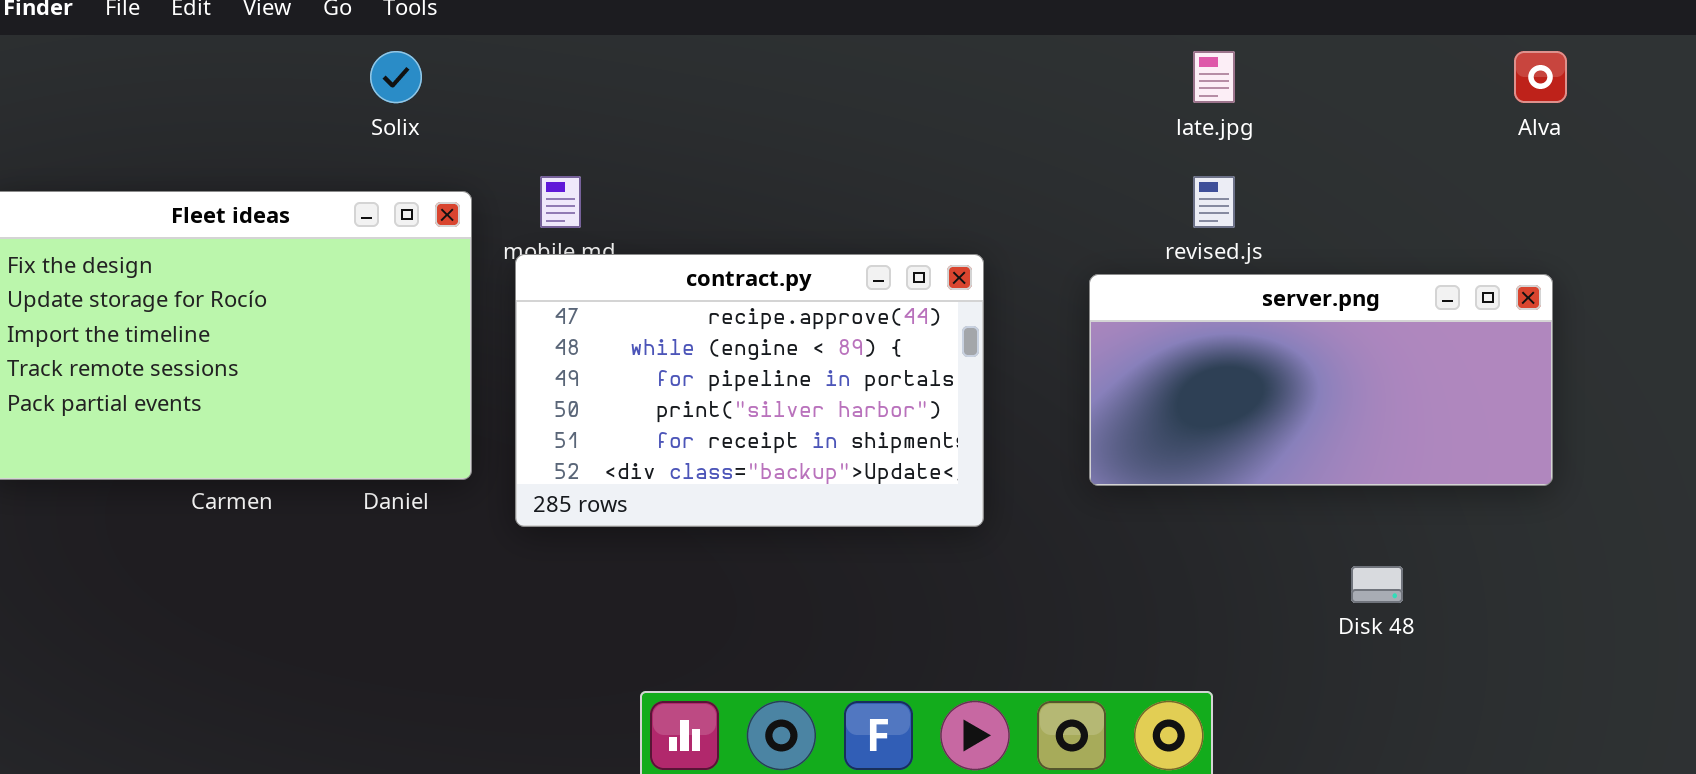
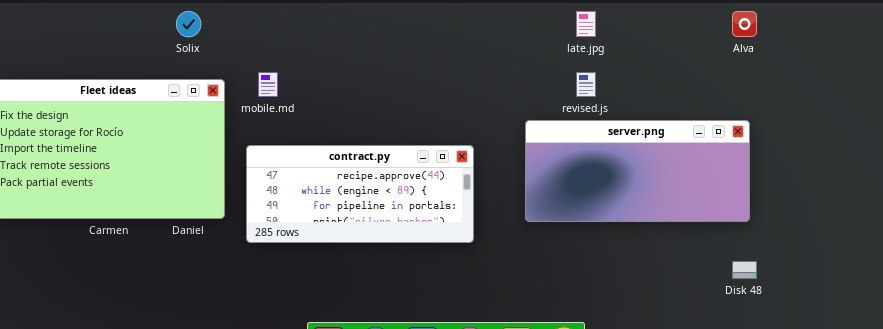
contract.py: [515,254,984,527] -> [246,145,474,243], resized
Disk 48: [1351,566,1403,603] -> [732,261,757,279], moved

